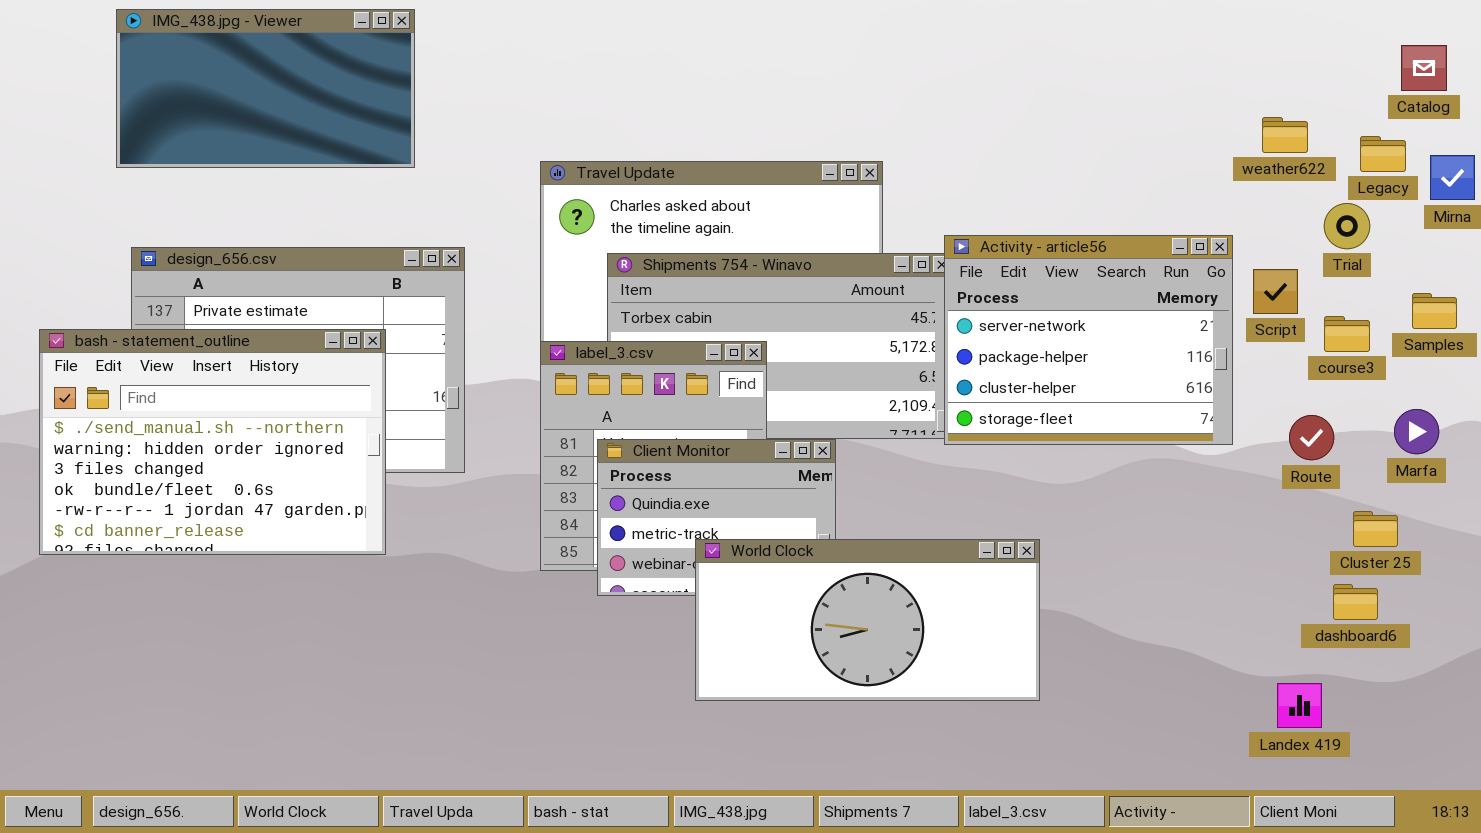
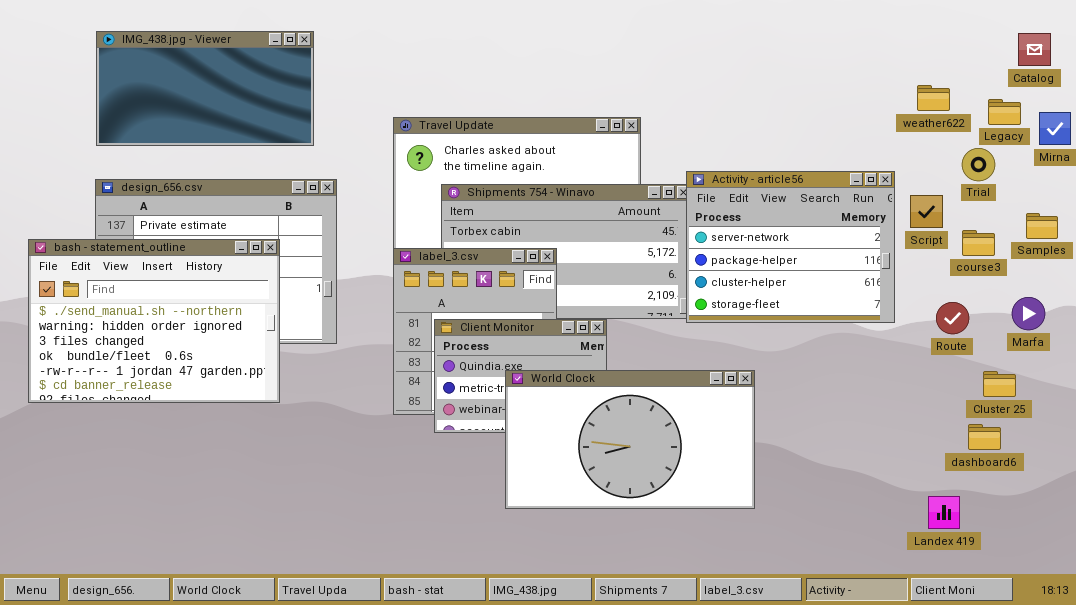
IMG_438.jpg - Viewer: [116,9,415,168] -> [96,31,314,146], moved
World Clock: [695,539,1040,701] -> [505,370,755,509], resized

